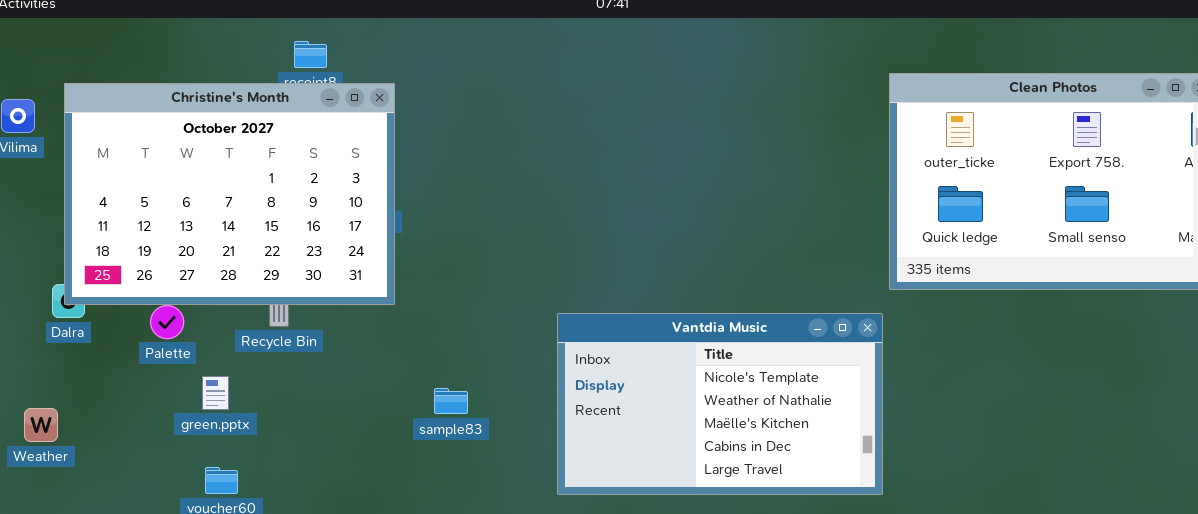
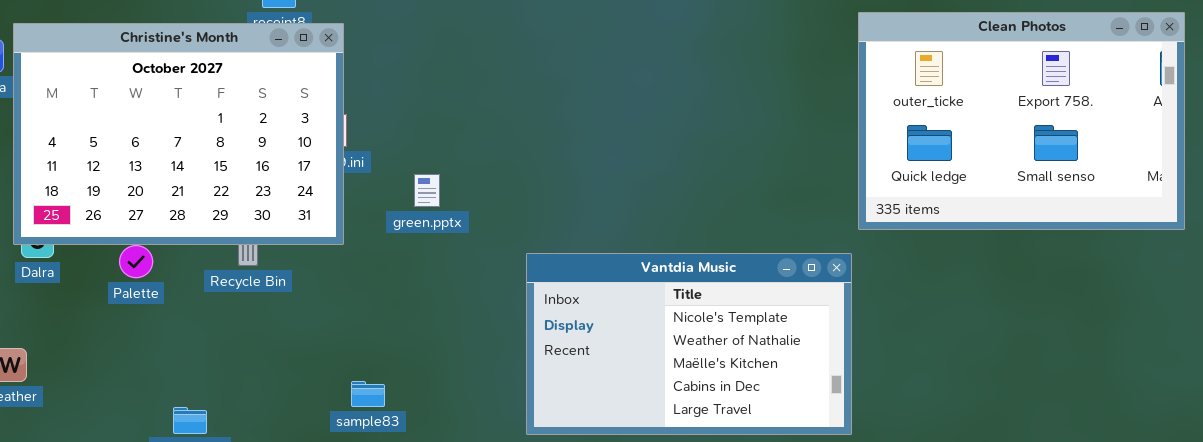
Christine's Month: [64,83,395,305] -> [13,23,344,245], moved
green.pptx: [202,376,229,410] -> [414,174,440,207], moved
sample83: [434,388,468,414] -> [351,381,385,407], moved

